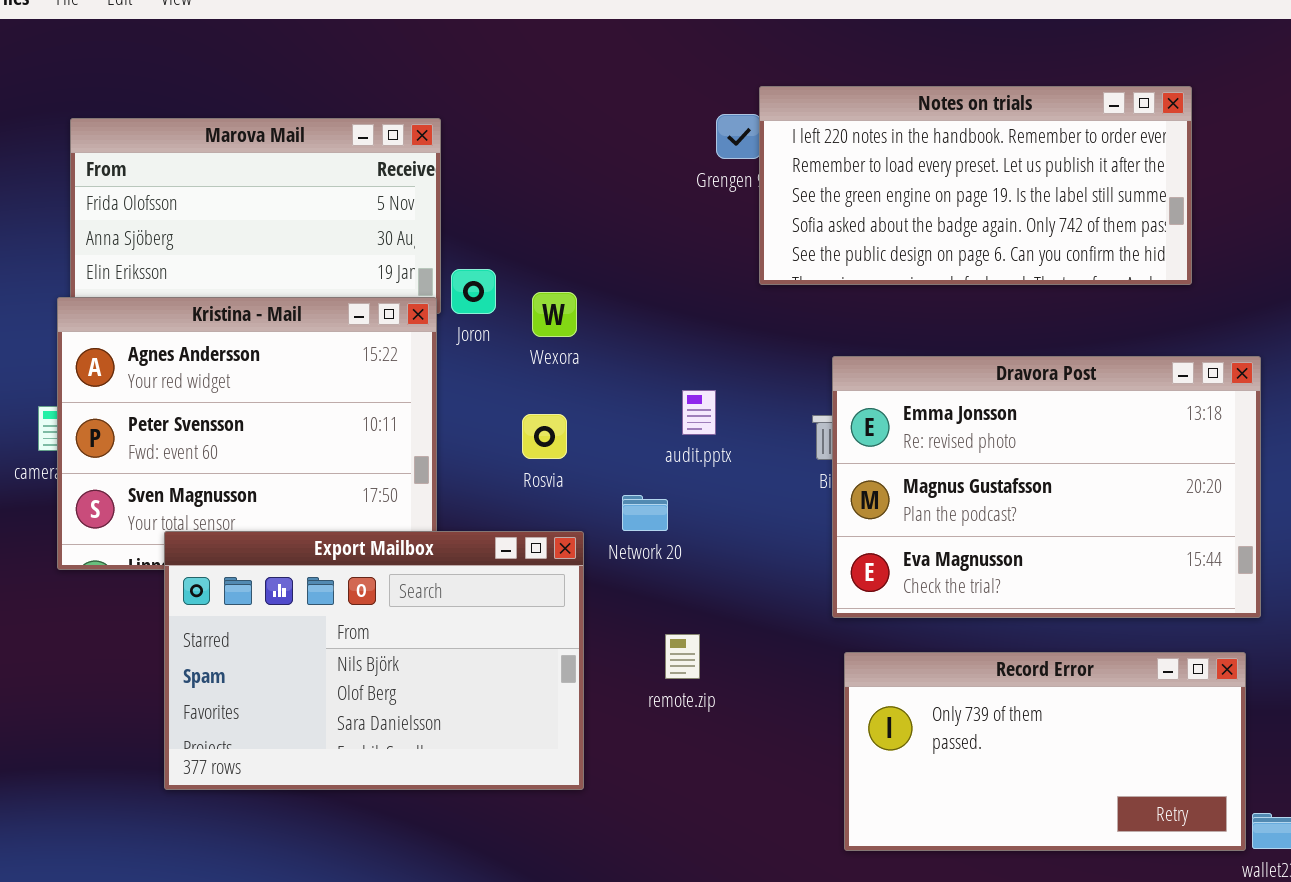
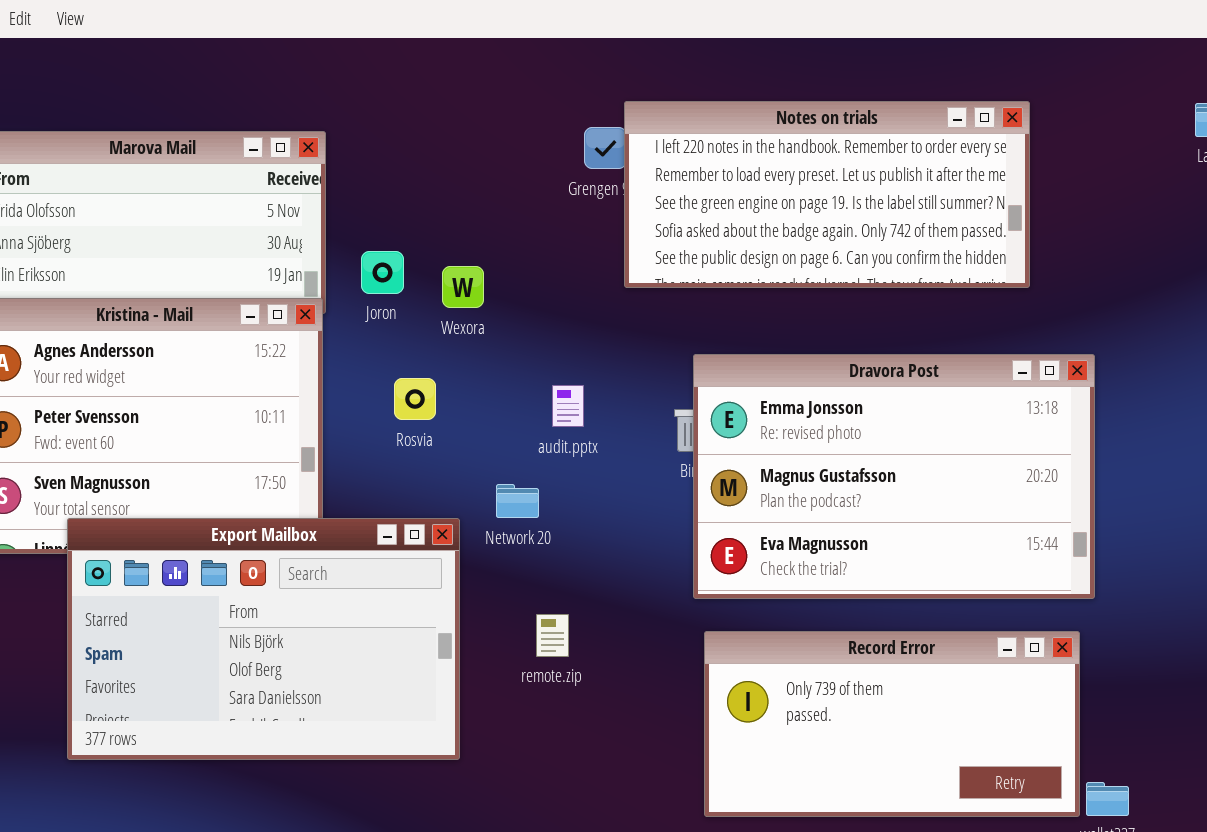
Joron: [451,269,496,314] -> [361,251,404,294], moved
Wexora: [532,292,577,337] -> [442,266,484,308], moved
Rosvia: [522,414,567,459] -> [394,378,436,420], moved

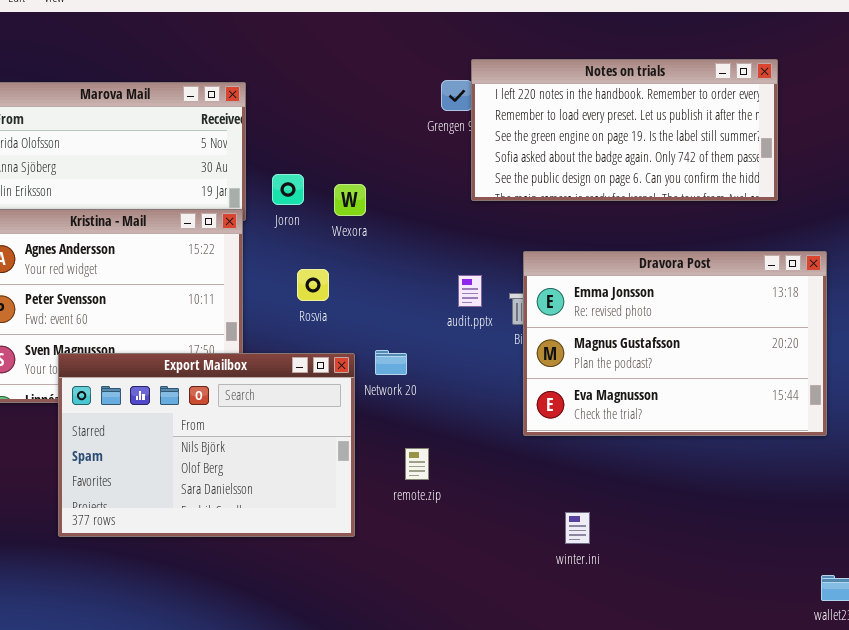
audit.pptx: [552,385,584,427] -> [458,275,482,307], moved
Export Mailbox: [67,518,460,760] -> [58,353,355,537], moved
Record Error: [704,631,1080,817] -> none, closed

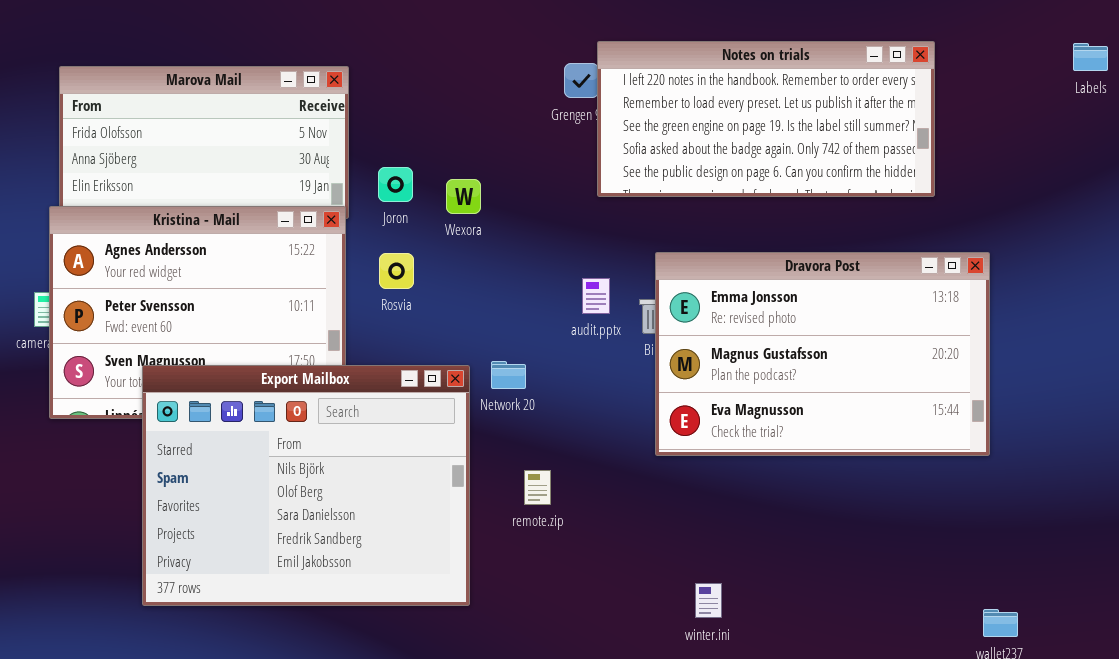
Rosvia: [297,269,329,301] -> [379,253,414,289], moved
Export Mailbox: [58,353,355,537] -> [142,365,470,606], resized
winter.ini: [565,512,590,544] -> [695,583,722,618], moved

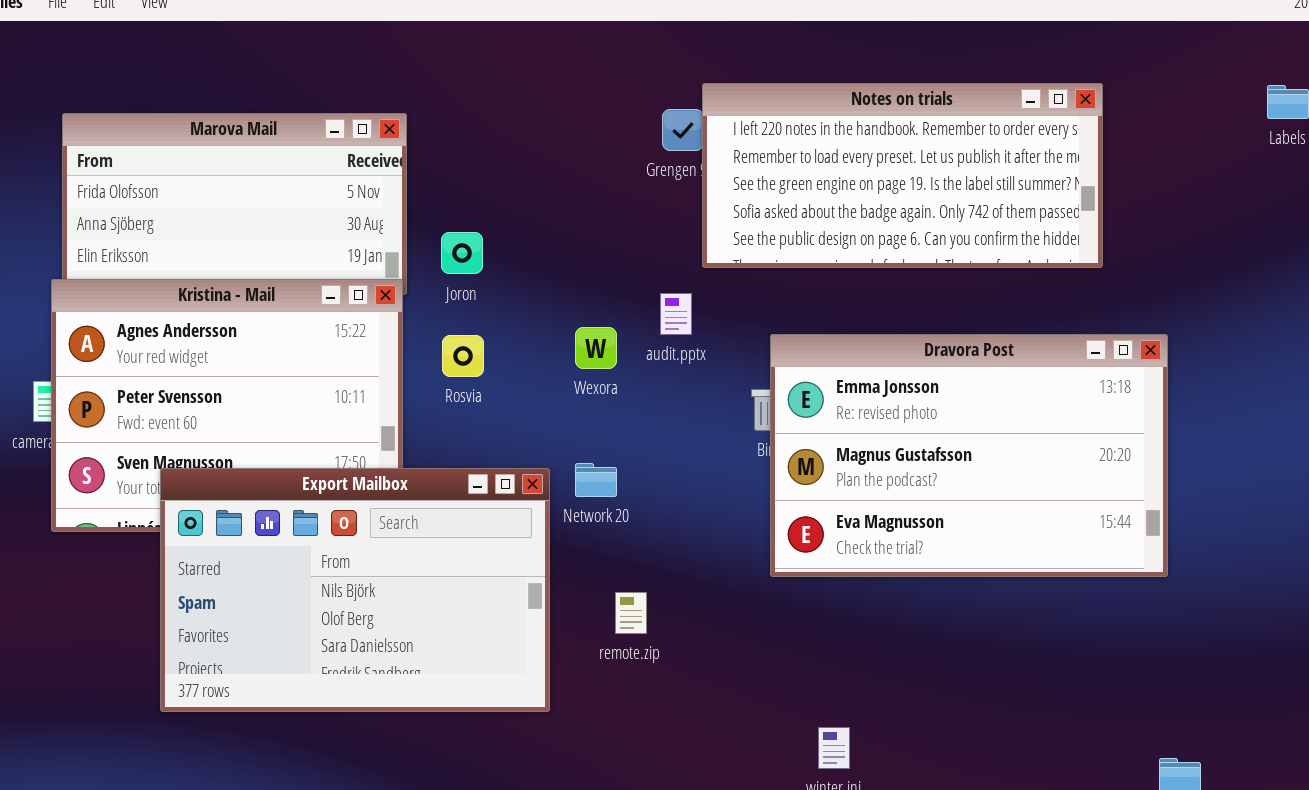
Wexora: [446,179,481,214] -> [575,327,617,369], moved
audit.pptx: [582,278,610,314] -> [660,293,692,335], moved
Export Mailbox: [142,365,470,606] -> [160,468,550,712], resized

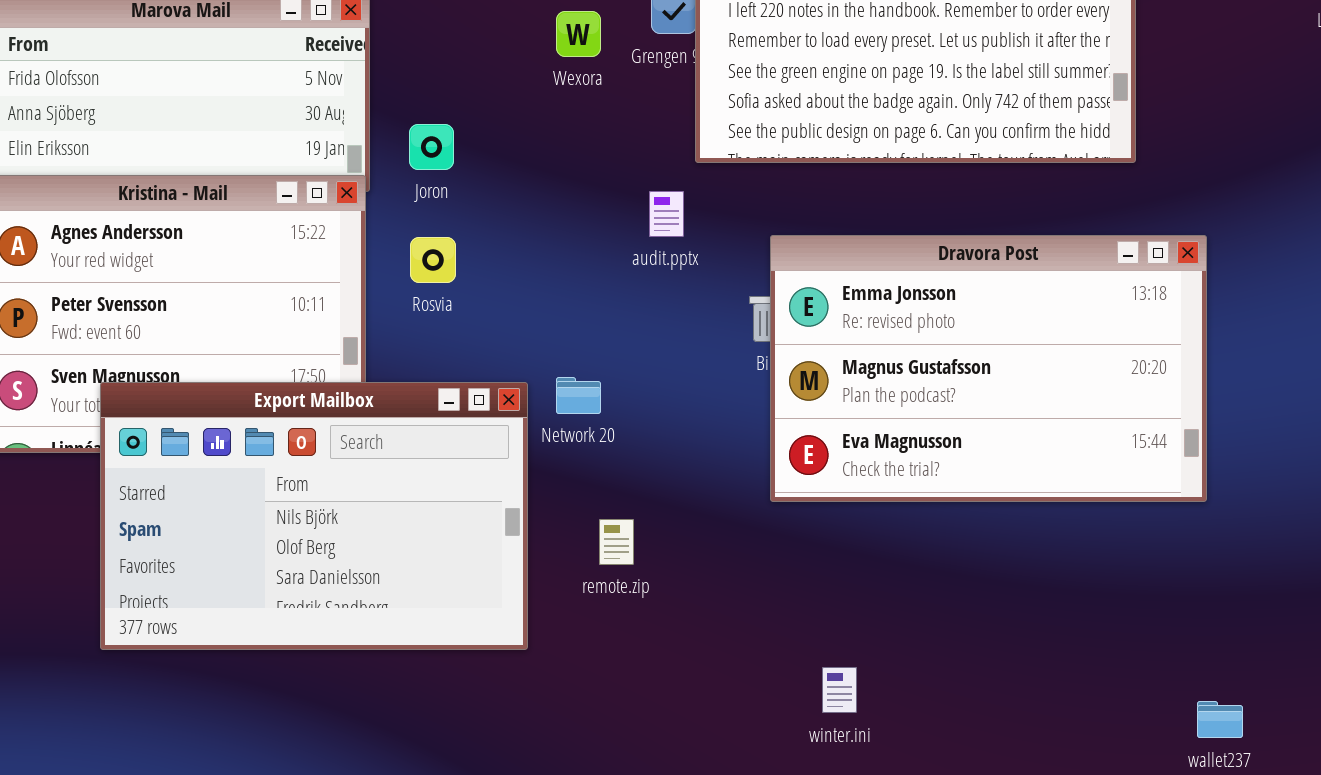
Wexora: [575,327,617,369] -> [556,11,601,57], moved

